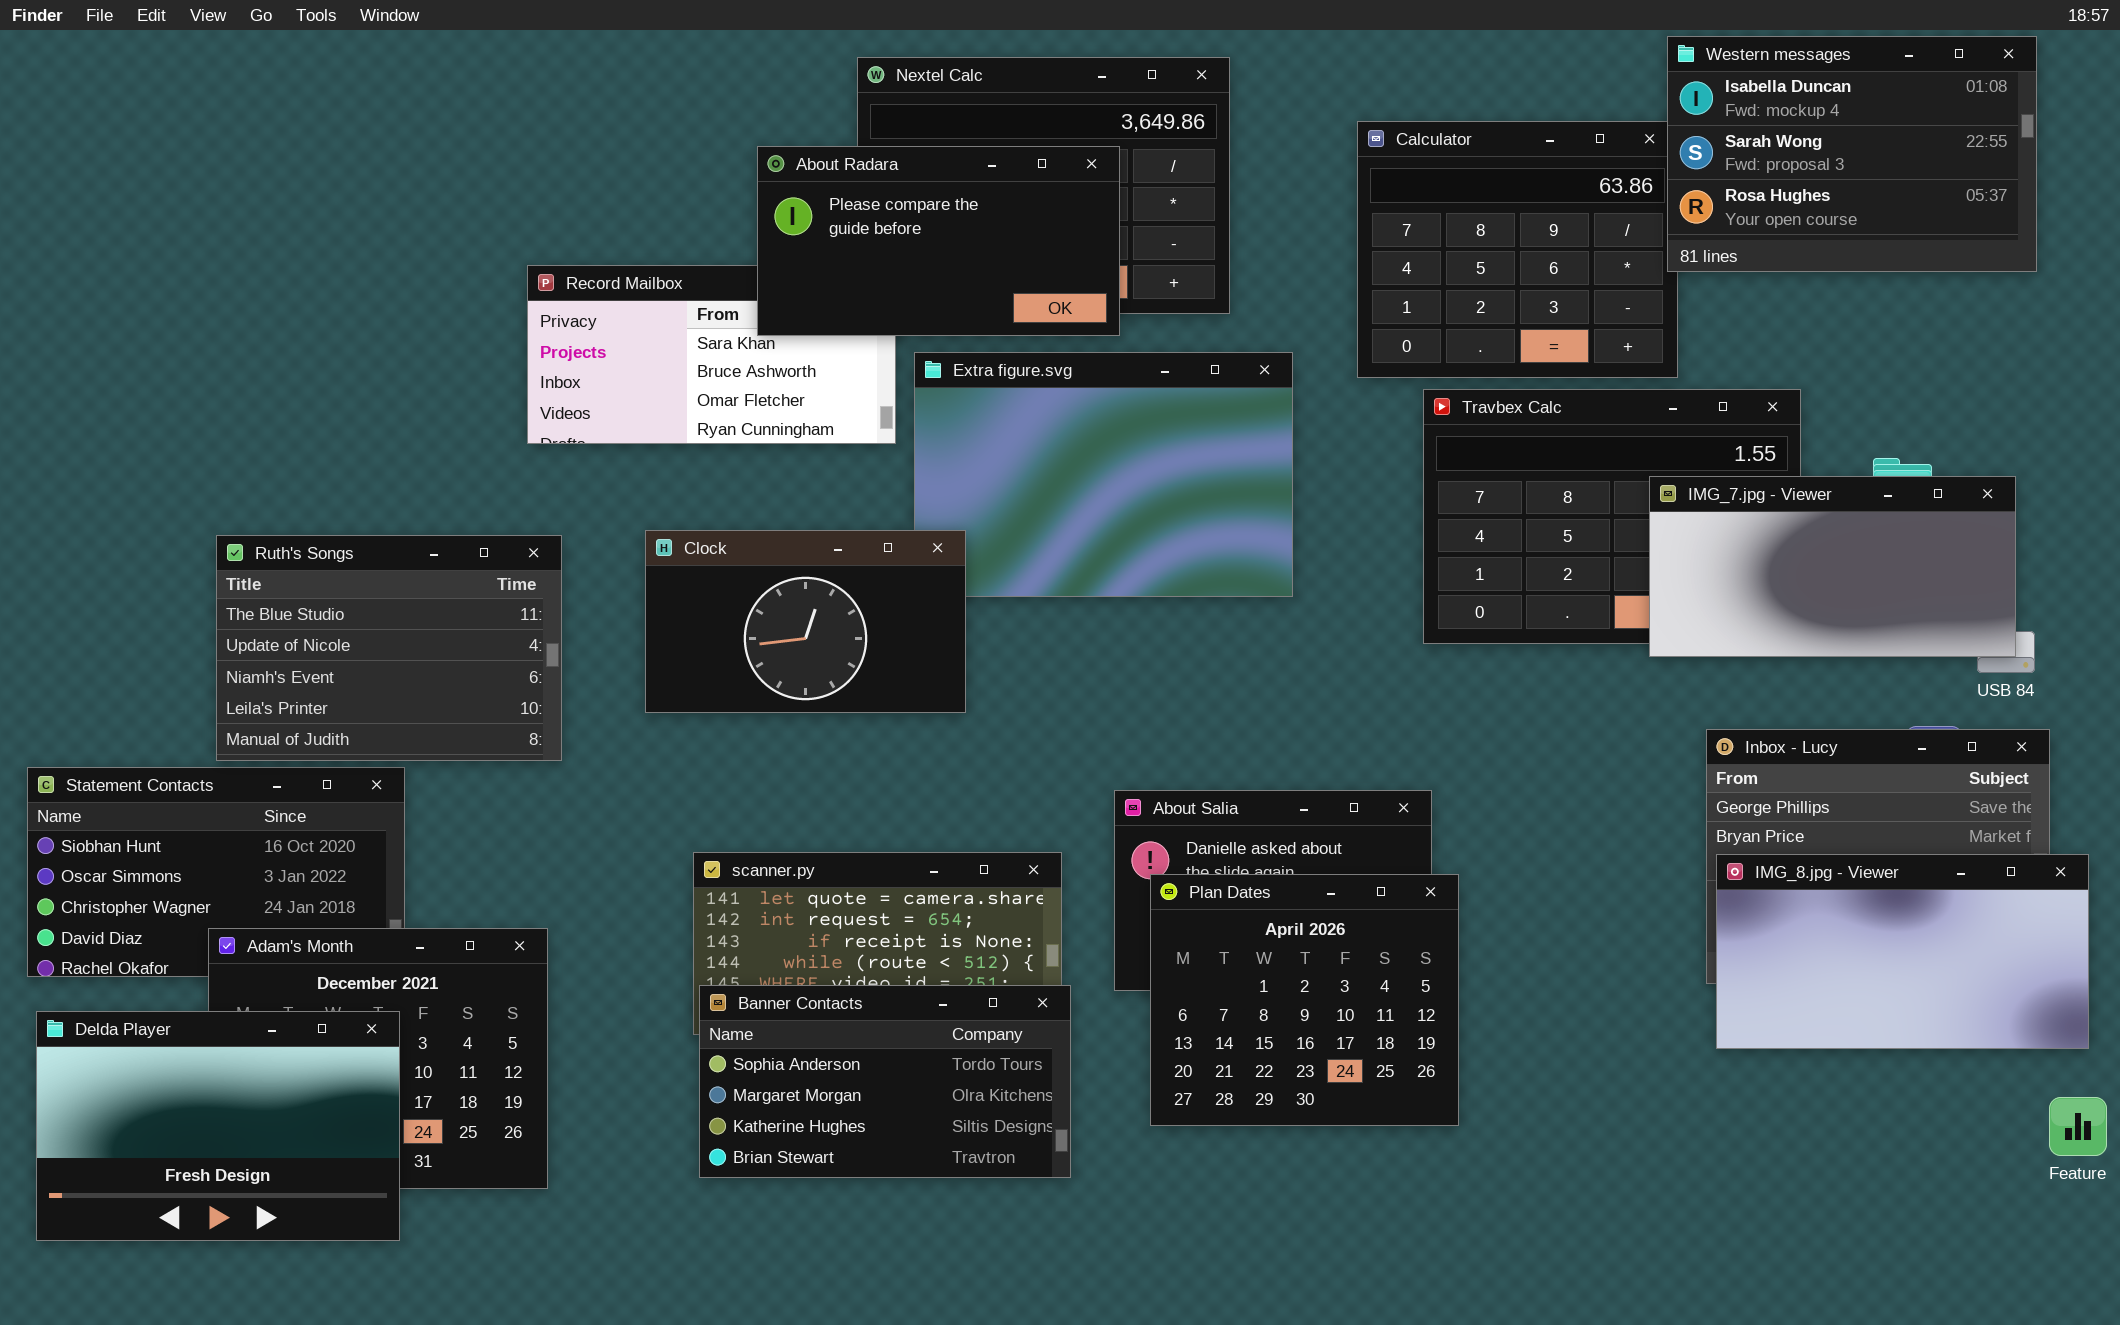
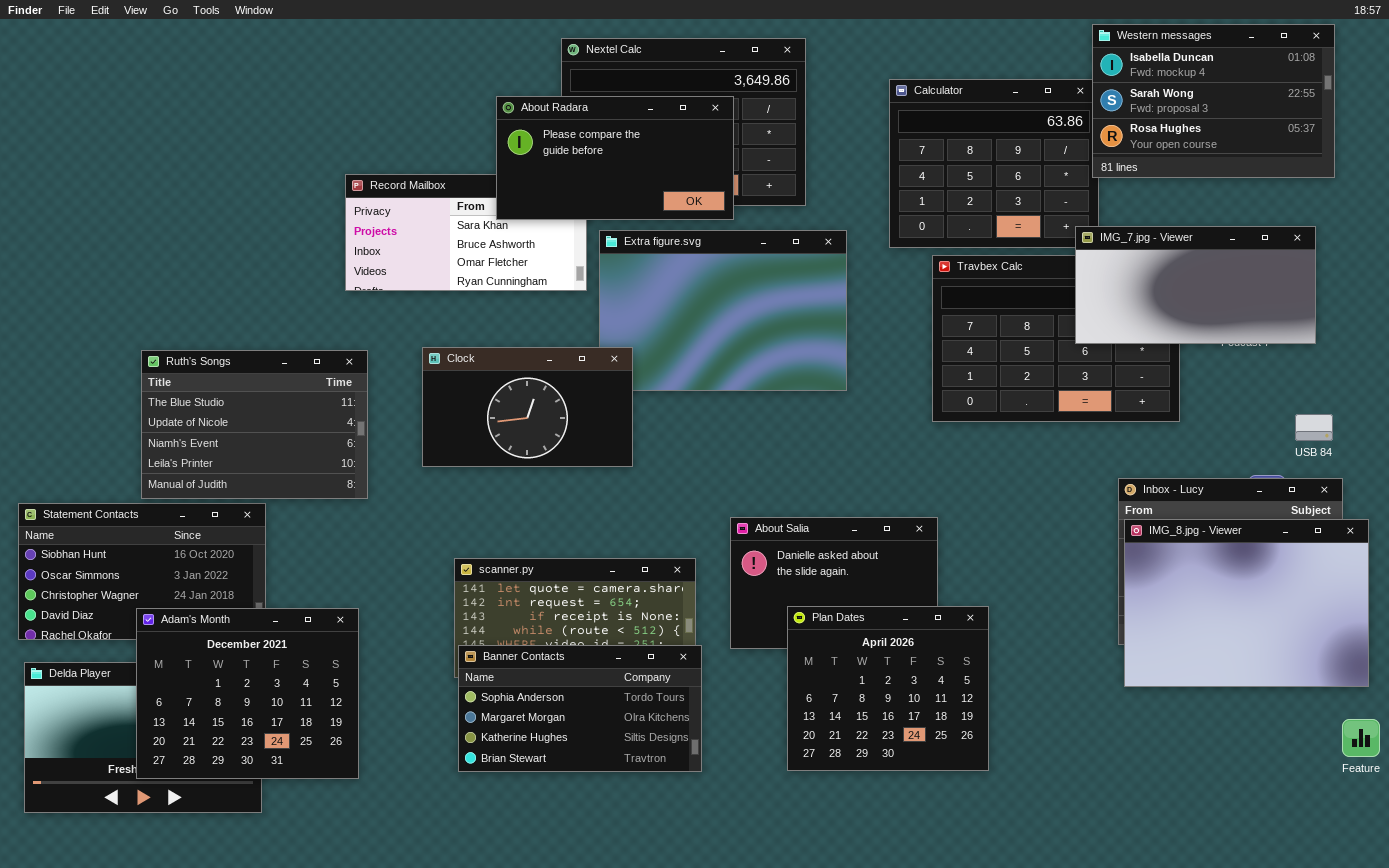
IMG_7.jpg - Viewer: [1649,476,2016,657] -> [1075,226,1316,344], moved
IMG_8.jpg - Viewer: [1716,854,2089,1049] -> [1124,519,1369,687], resized
Plan Dates: [1150,874,1459,1126] -> [787,606,989,771], moved
Adam's Month: [208,928,548,1189] -> [136,608,359,779], raised

